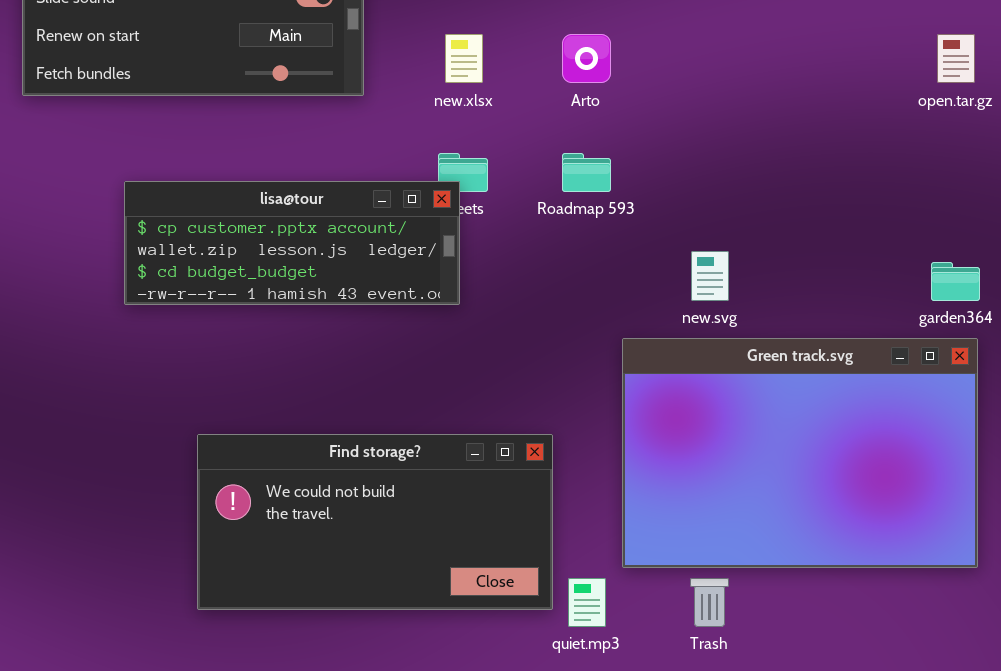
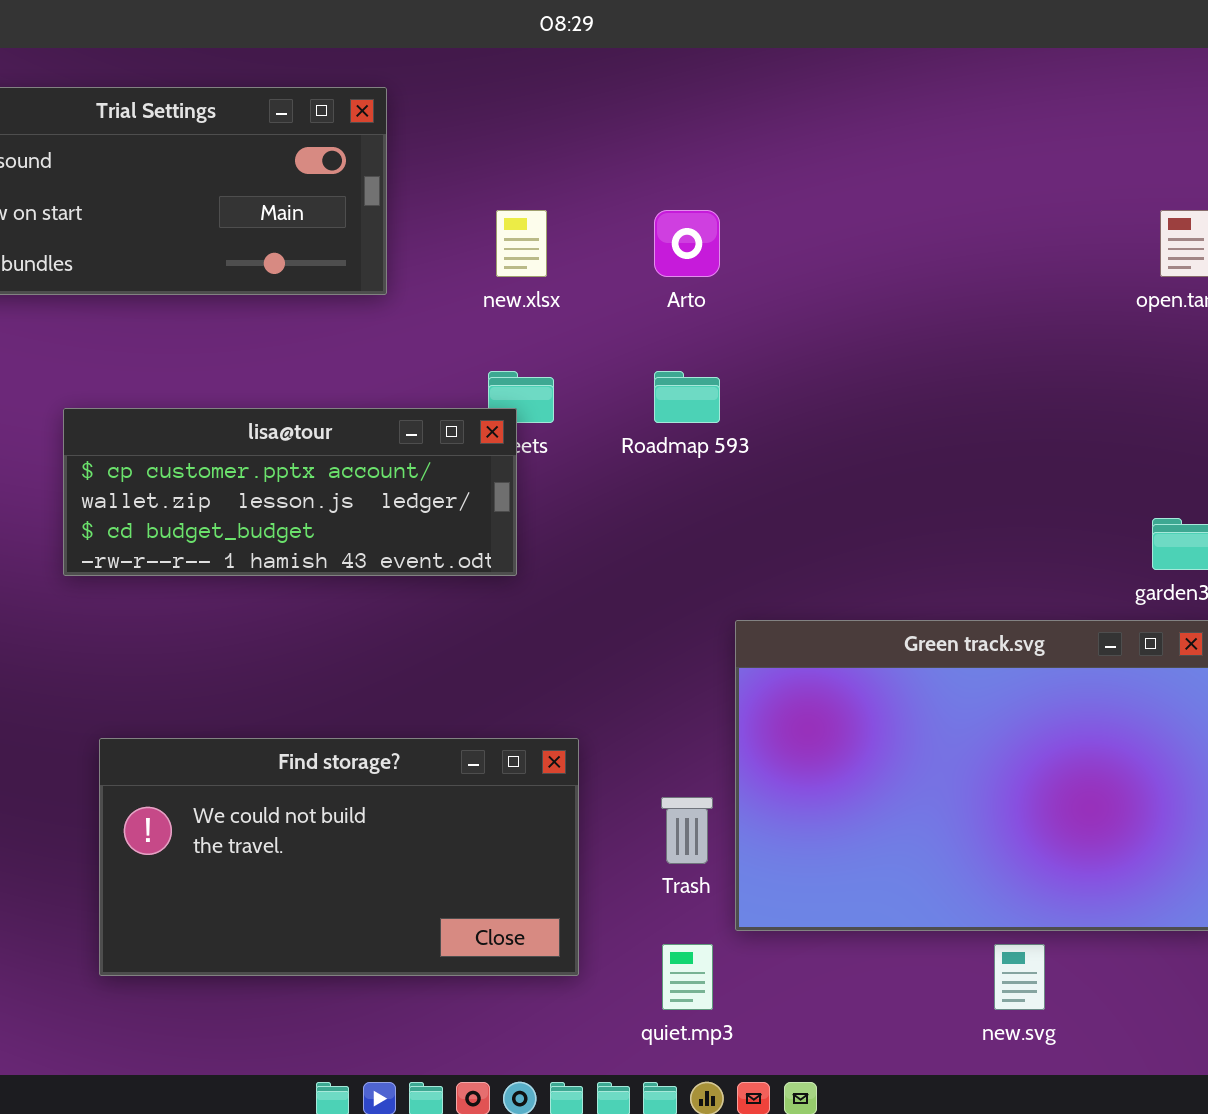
new.svg: [691,251,729,301] -> [994,944,1045,1010], moved
Find storage?: [197,434,553,610] -> [99,738,579,976], moved
Trash: [690,578,729,627] -> [661,797,713,864], moved

